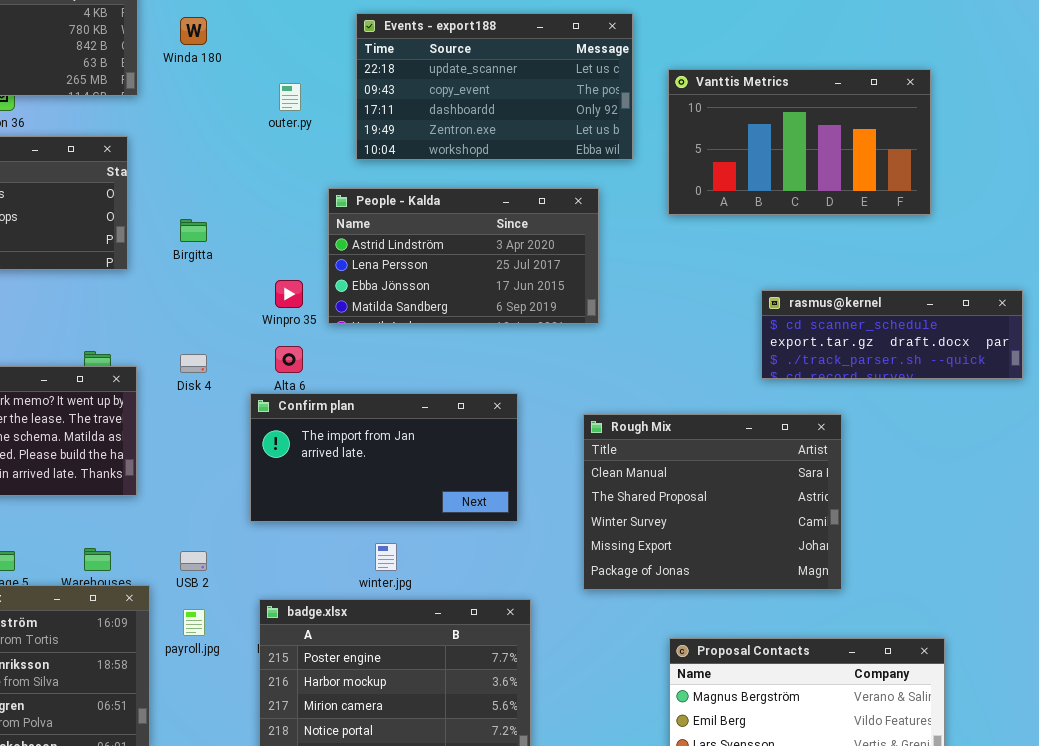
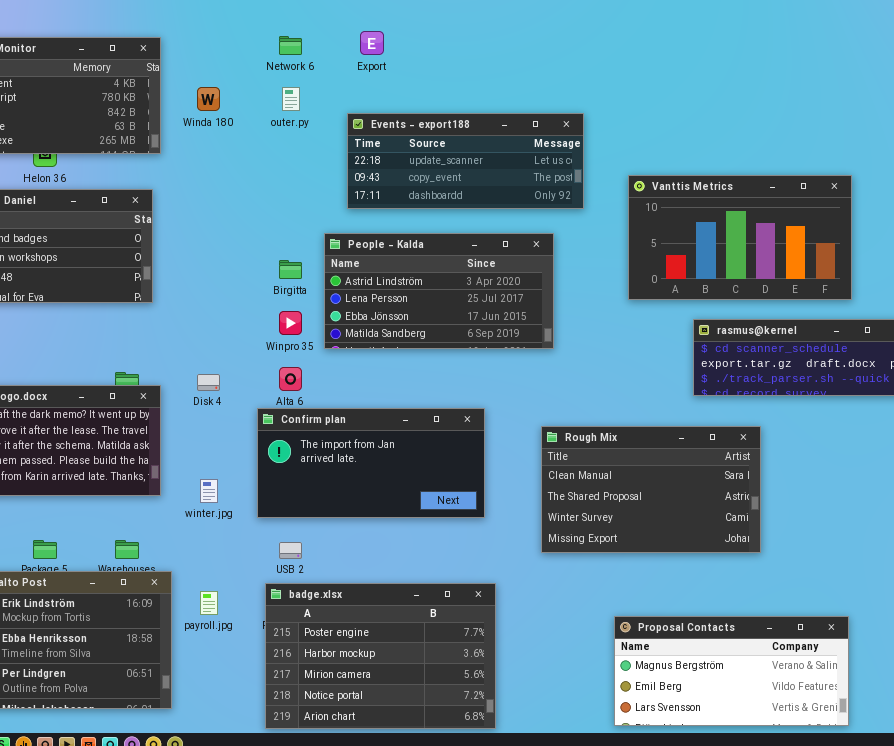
Events - export188: [356,13,633,160] -> [347,113,584,209], resized
Vanttis Metrics: [668,69,931,215] -> [628,175,852,300], moved
outer.py: [279,83,301,111] -> [282,87,300,111], moved
Birgitta: [180,219,207,242] -> [279,260,302,279], moved
Rough Mix: [583,414,842,590] -> [541,426,761,553], resized
winter.jpg: [375,543,397,571] -> [200,479,218,503], moved
USB 2: [180,551,207,571] -> [279,542,302,559], moved

